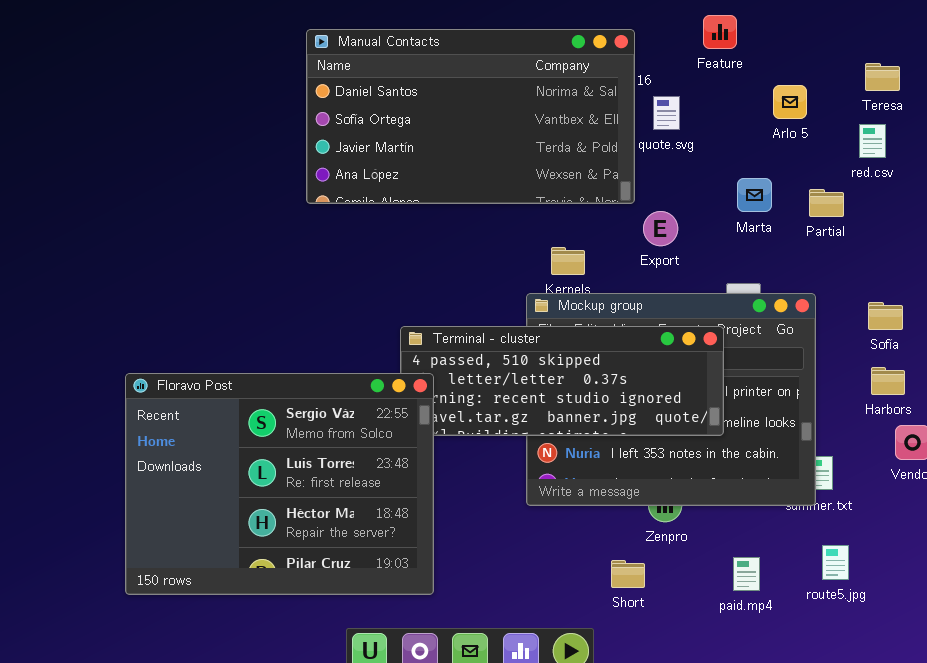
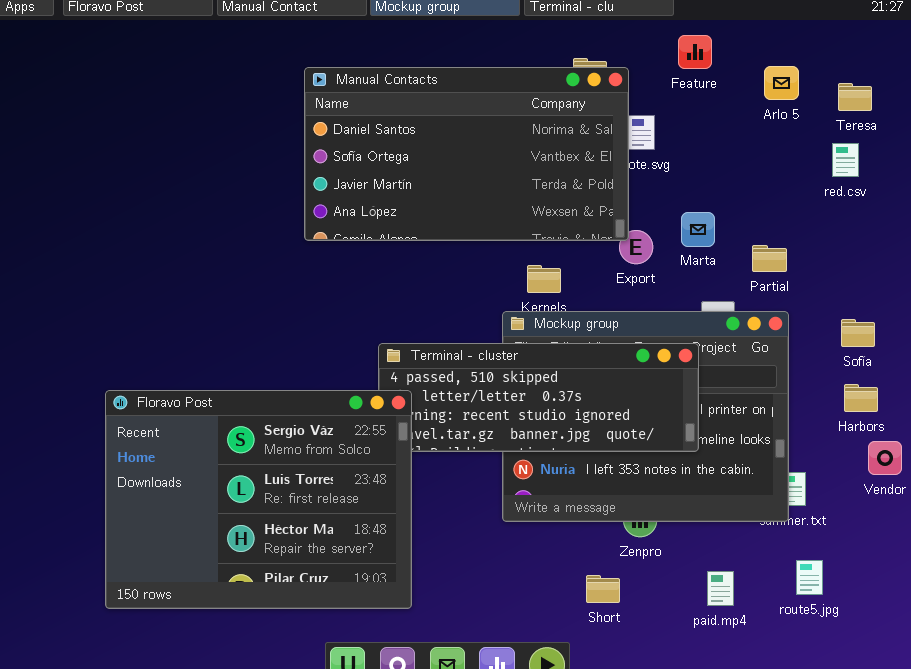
Manual Contacts: [306,29,635,204] -> [304,67,629,241], moved
Arlo 5: [773,85,807,119] -> [764,66,799,100], moved
Marta: [737,178,772,212] -> [681,212,715,247], moved
Partial: [809,189,844,217] -> [752,245,787,272], moved

